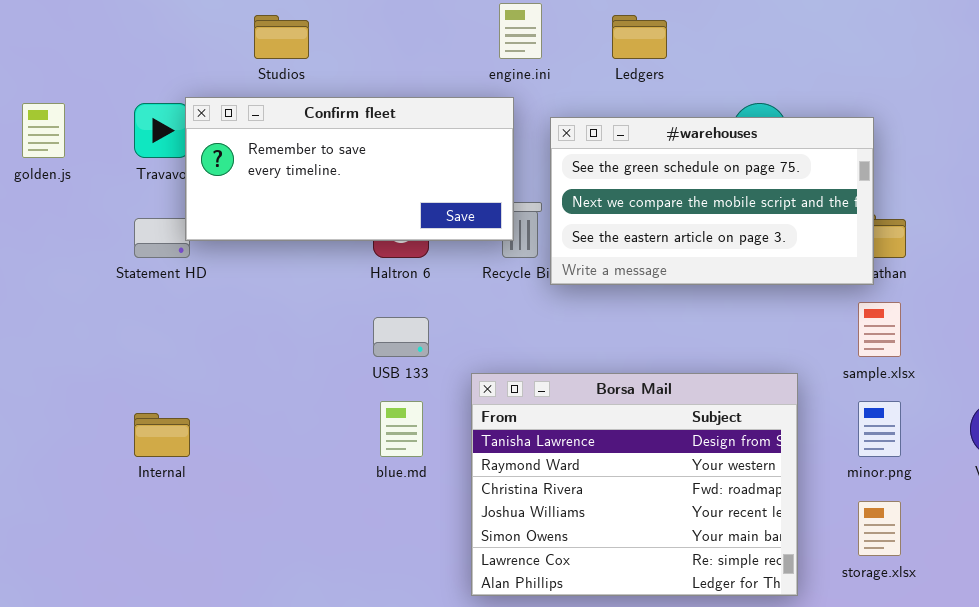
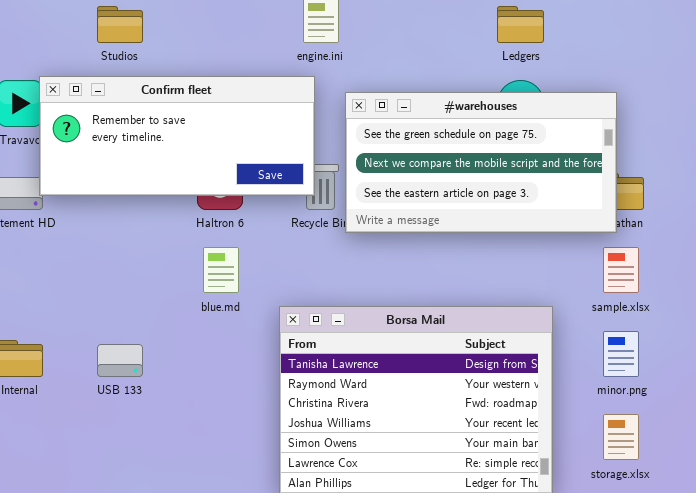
Ledgers: [612,15,667,59] -> [497,6,544,43], moved
USB 133: [373,317,429,357] -> [97,344,143,377], moved
blue.md: [380,401,423,457] -> [203,247,239,293], moved

